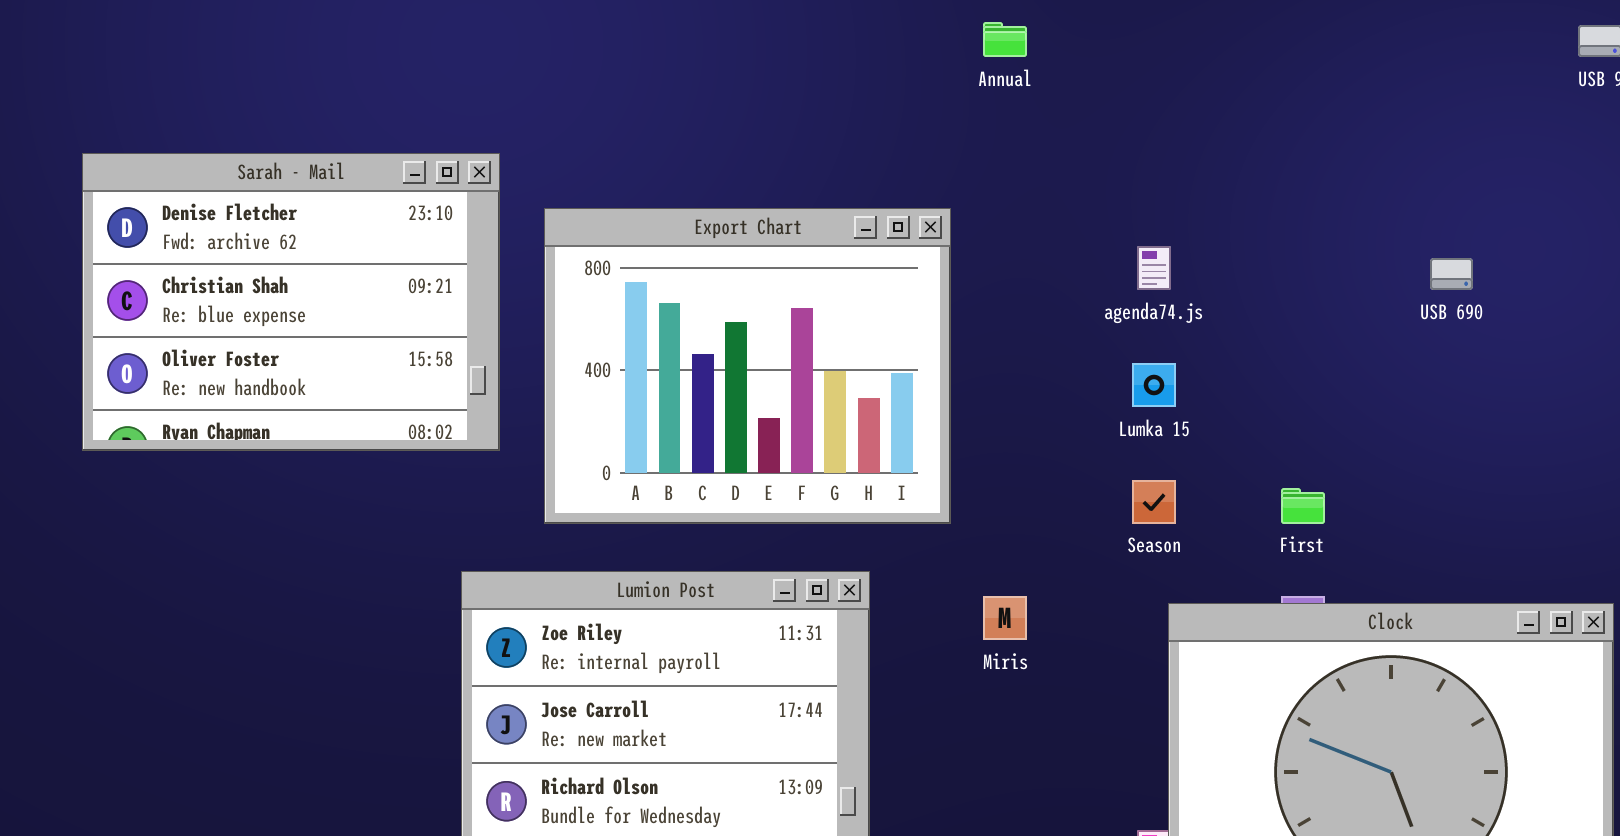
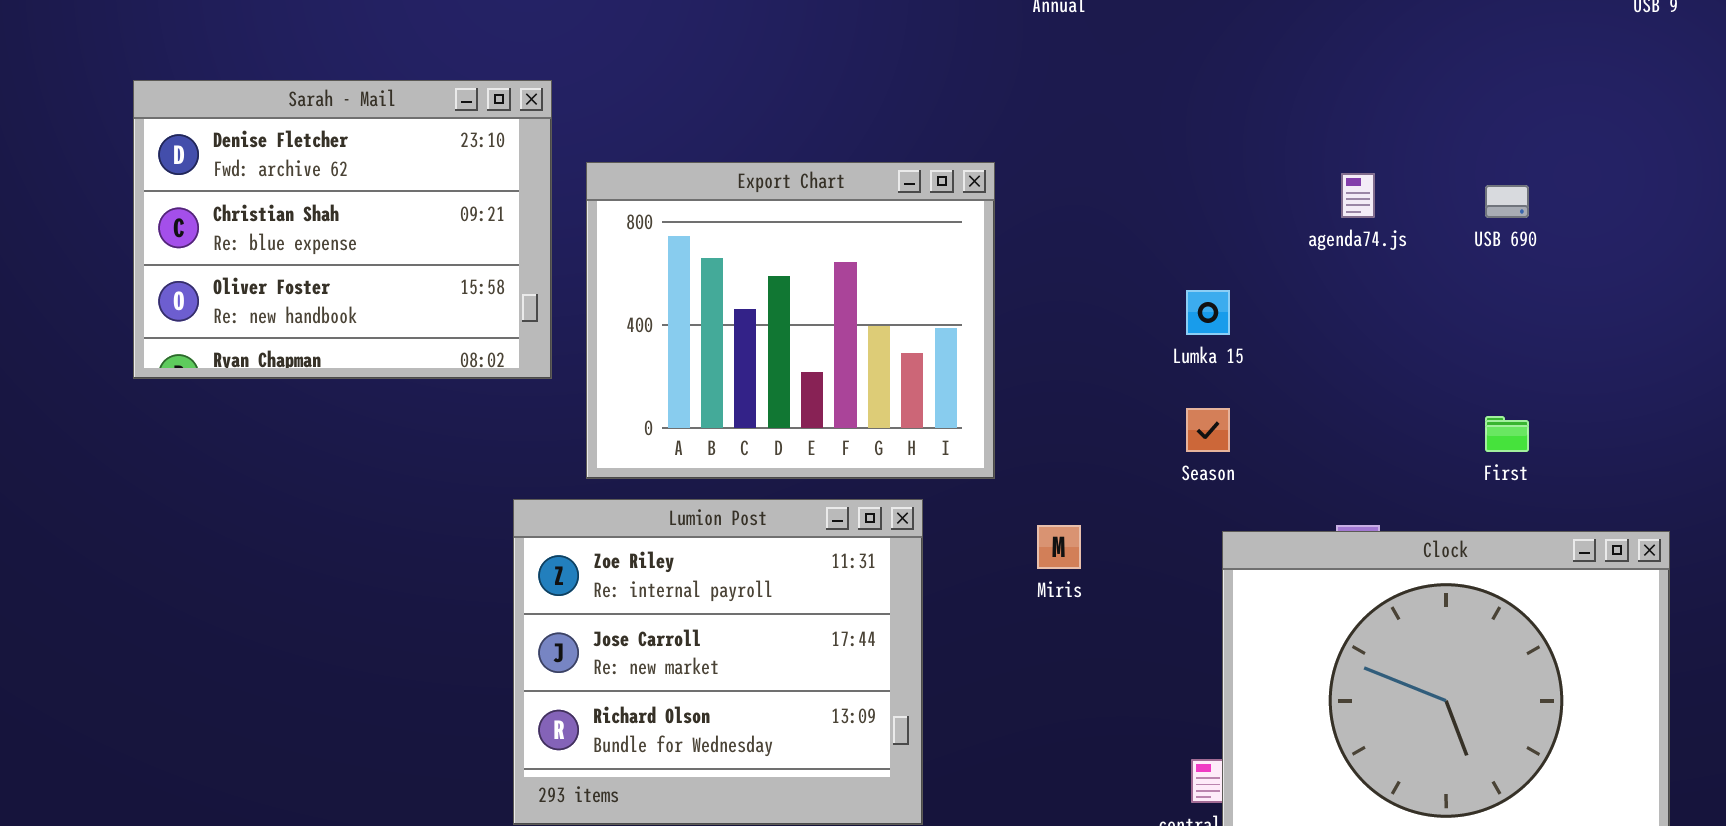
Export Chart: [544,208,951,524] -> [586,162,995,479], moved
agenda74.js: [1137,246,1171,290] -> [1341,173,1375,218], moved
First: [1281,488,1325,524] -> [1485,416,1529,452], moved

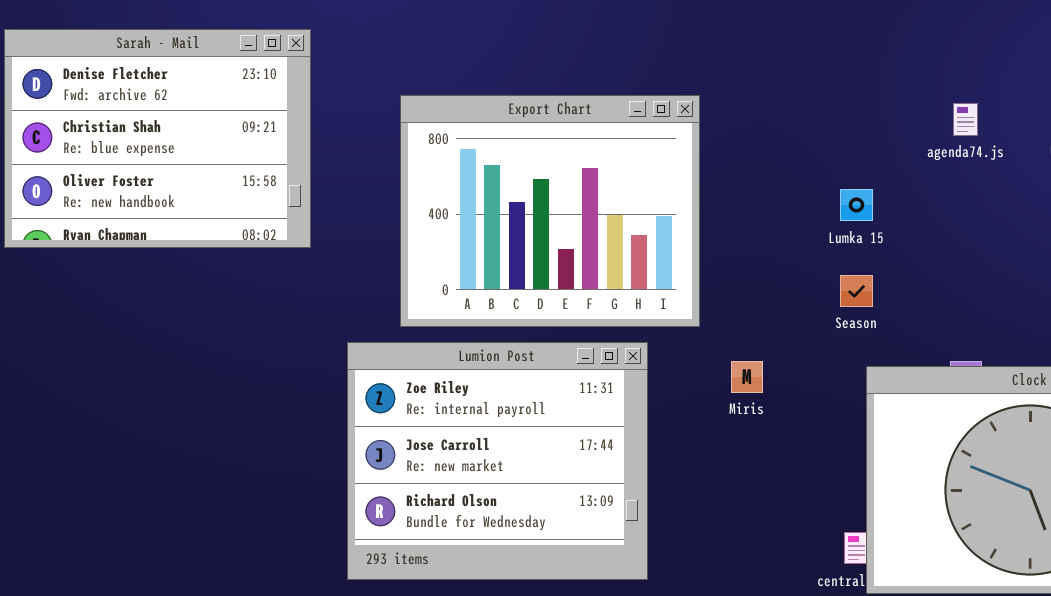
Sarah - Mail: [133,80,552,379] -> [4,29,311,248], moved

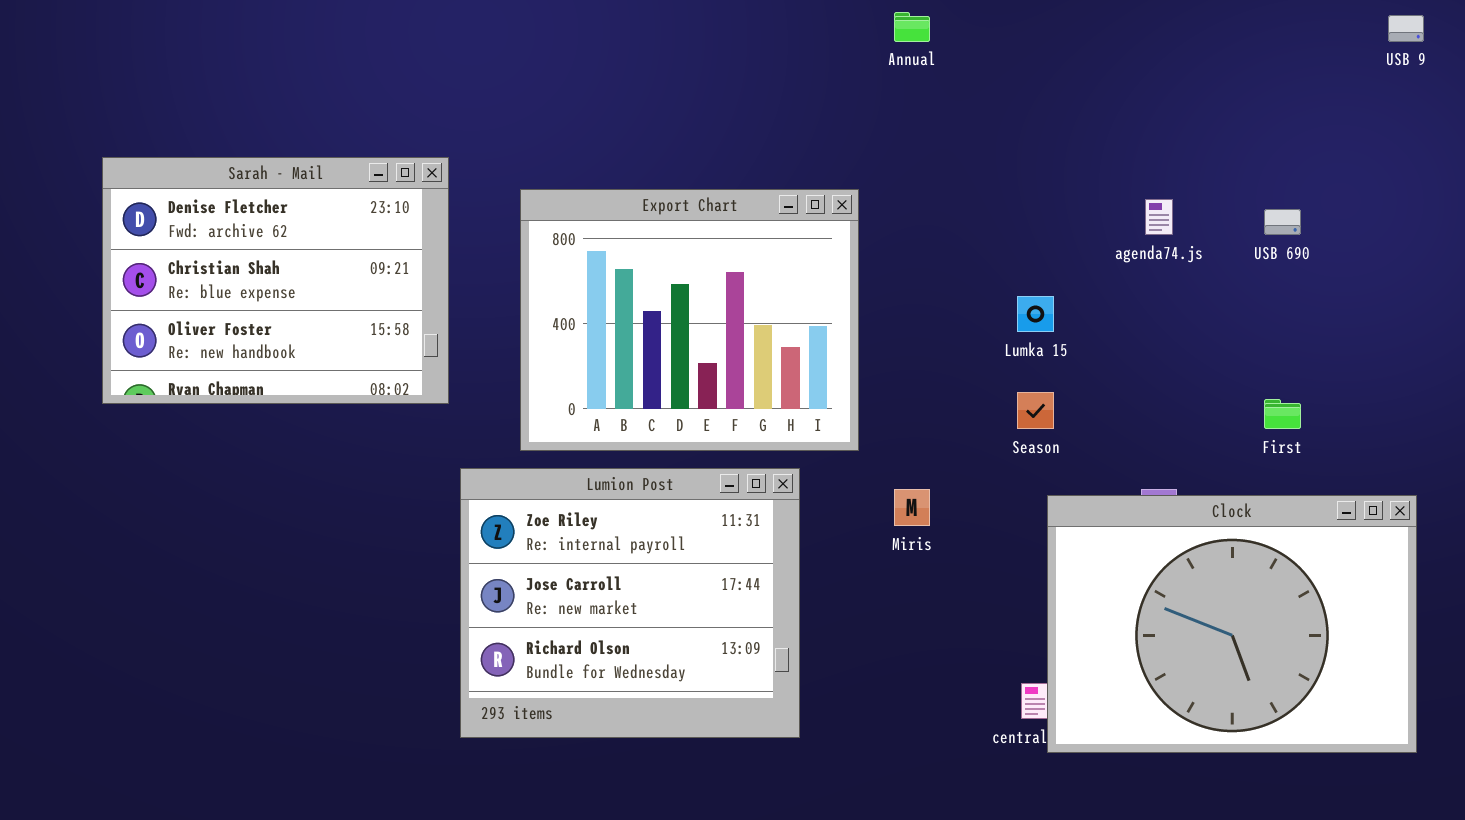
Sarah - Mail: [4,29,311,248] -> [102,157,449,404], moved

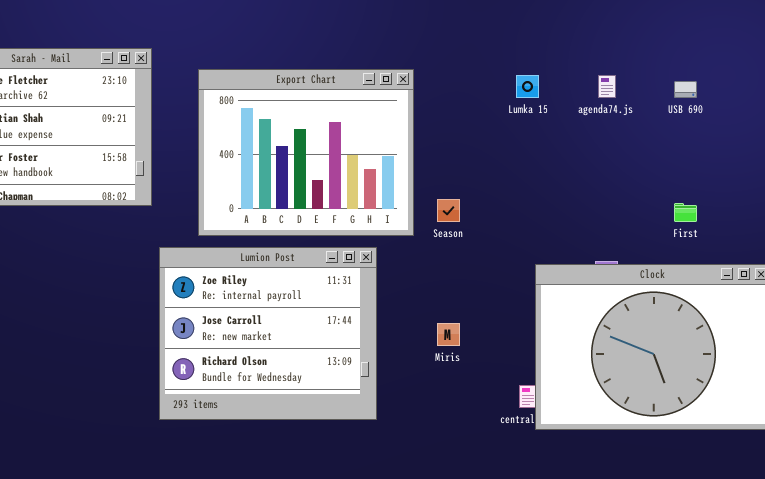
Lumka 15: [1017,296,1054,332] -> [516,75,539,98], moved
Season: [1017,392,1054,429] -> [437,199,460,222], moved
Miris: [894,489,930,526] -> [437,323,460,346], moved

